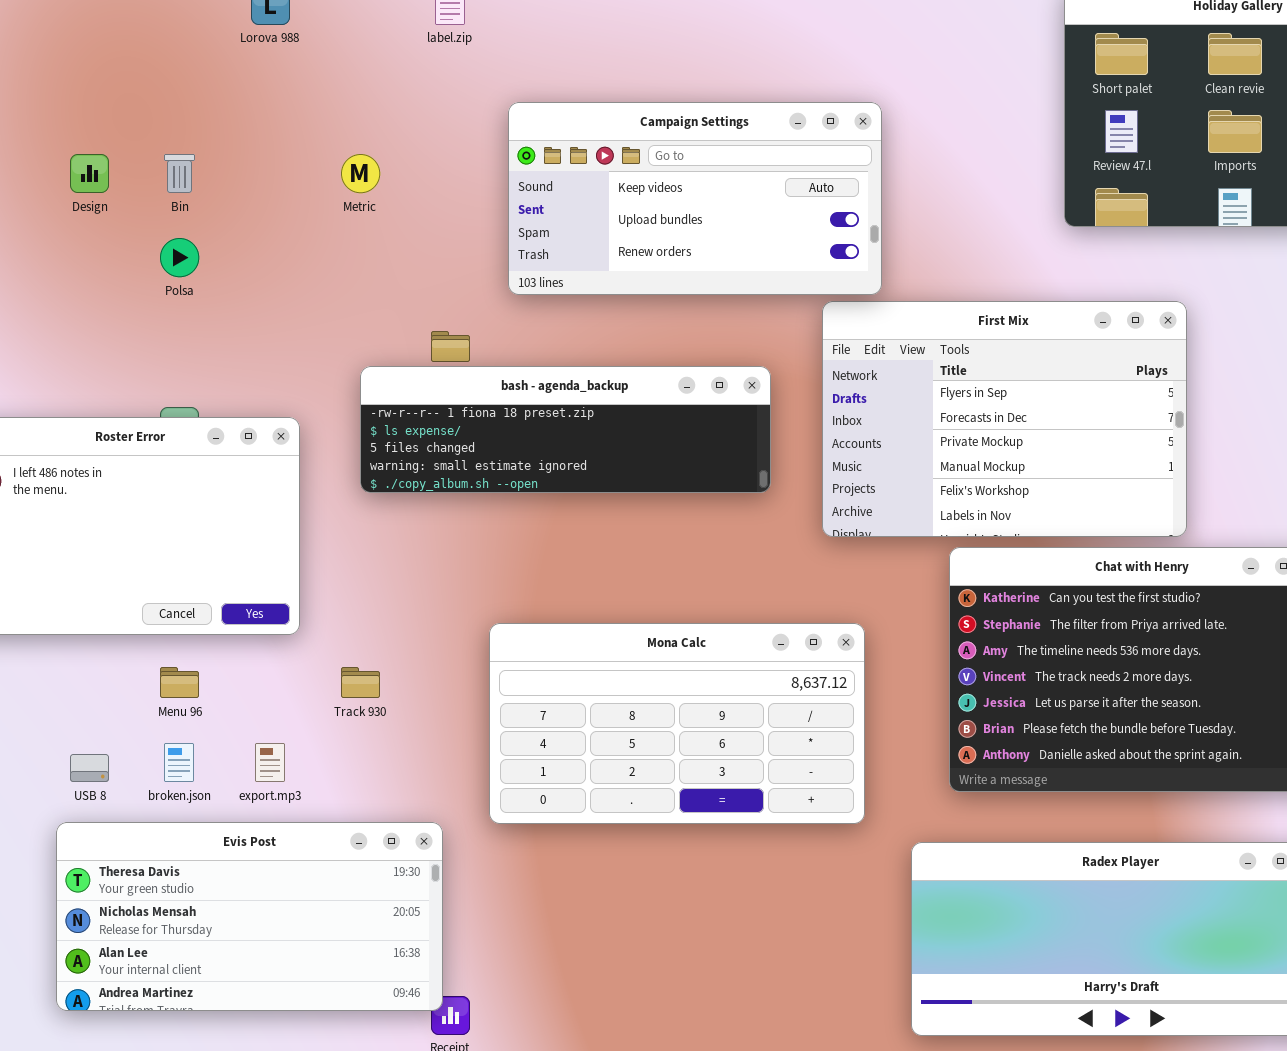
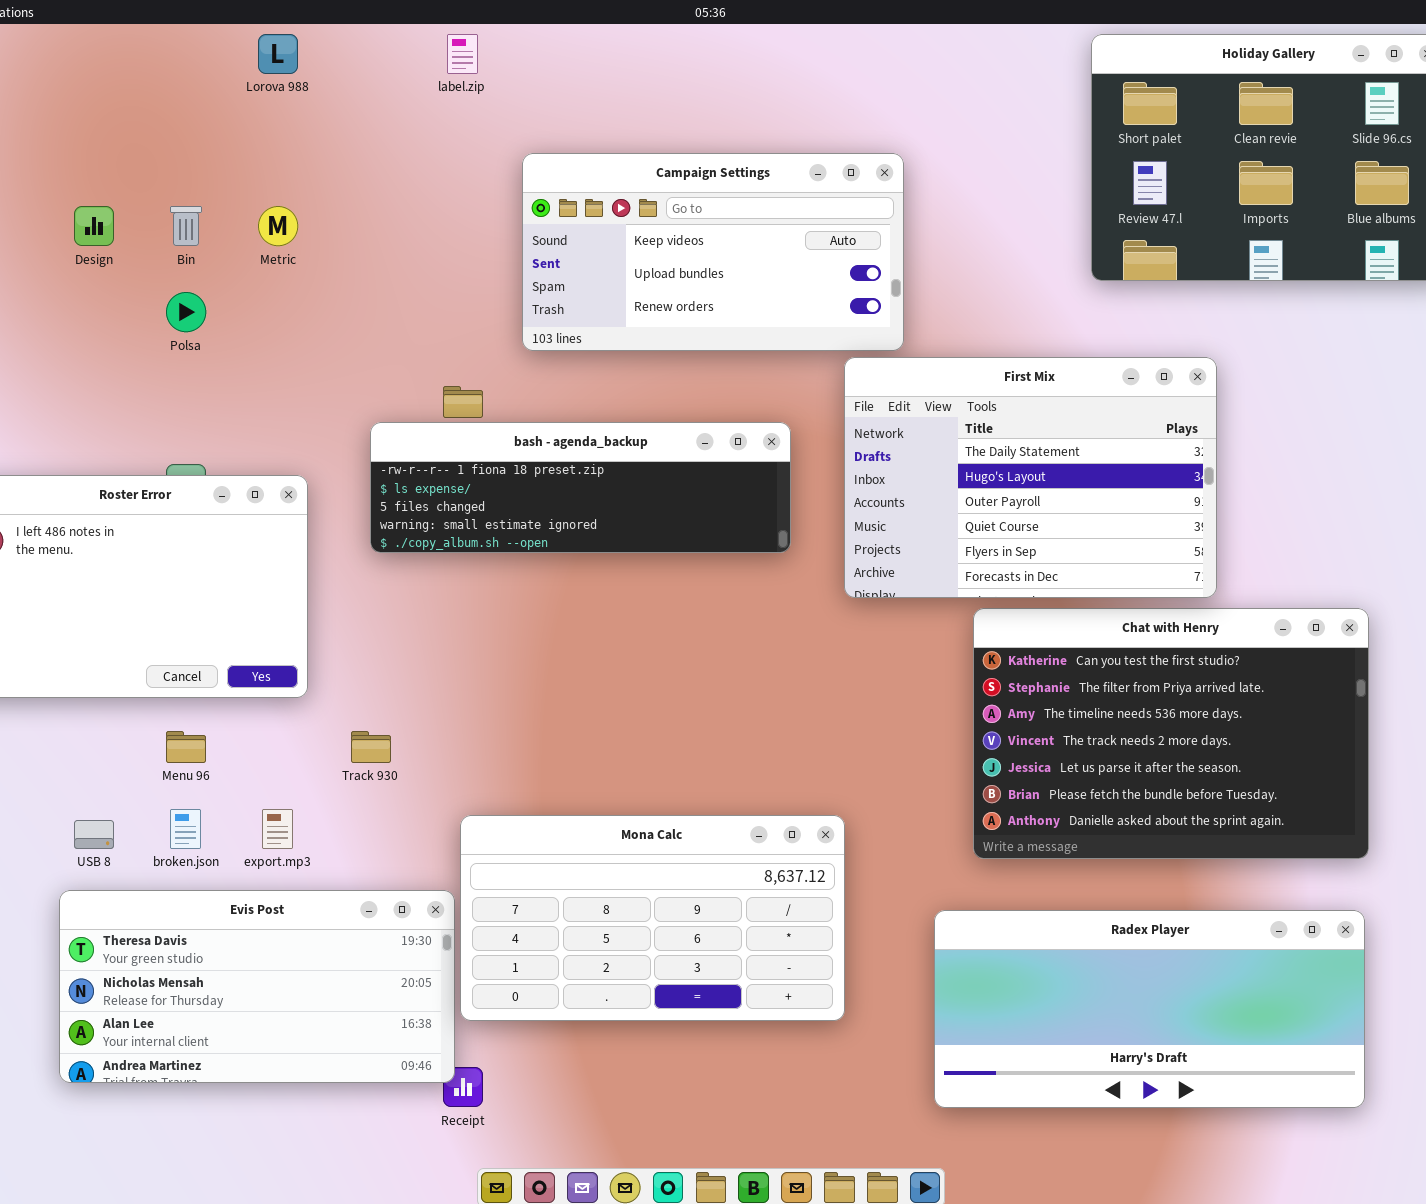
Metric: [341,154,380,193] -> [258,206,298,246], moved
First Mix: [822,301,1187,537] -> [844,357,1217,598], scrolled up 4 rows
Mona Calc: [489,623,865,824] -> [460,815,845,1021], moved

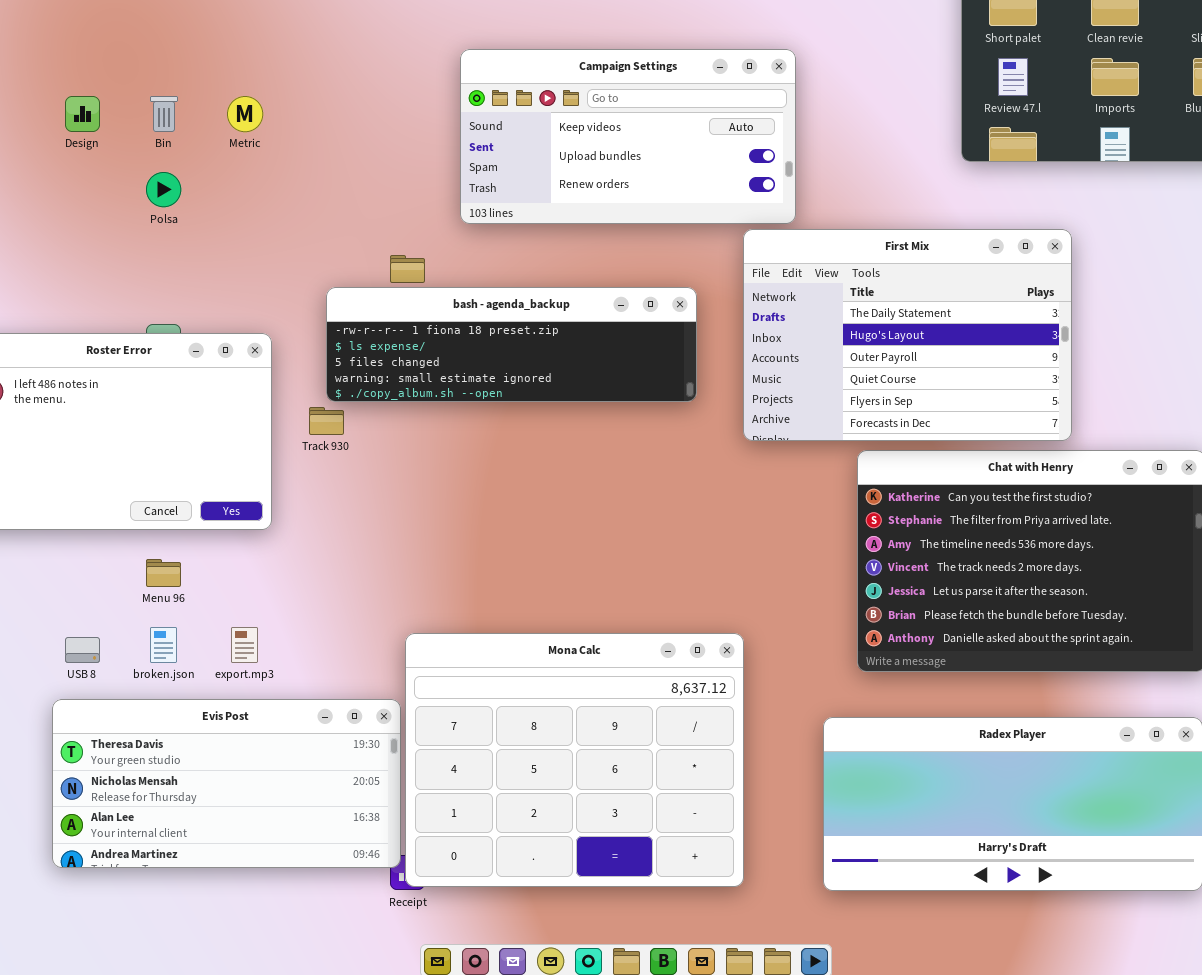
Track 930: [351,731,391,763] -> [309,407,344,435], moved
Mona Calc: [460,815,845,1021] -> [405,633,744,887], resized

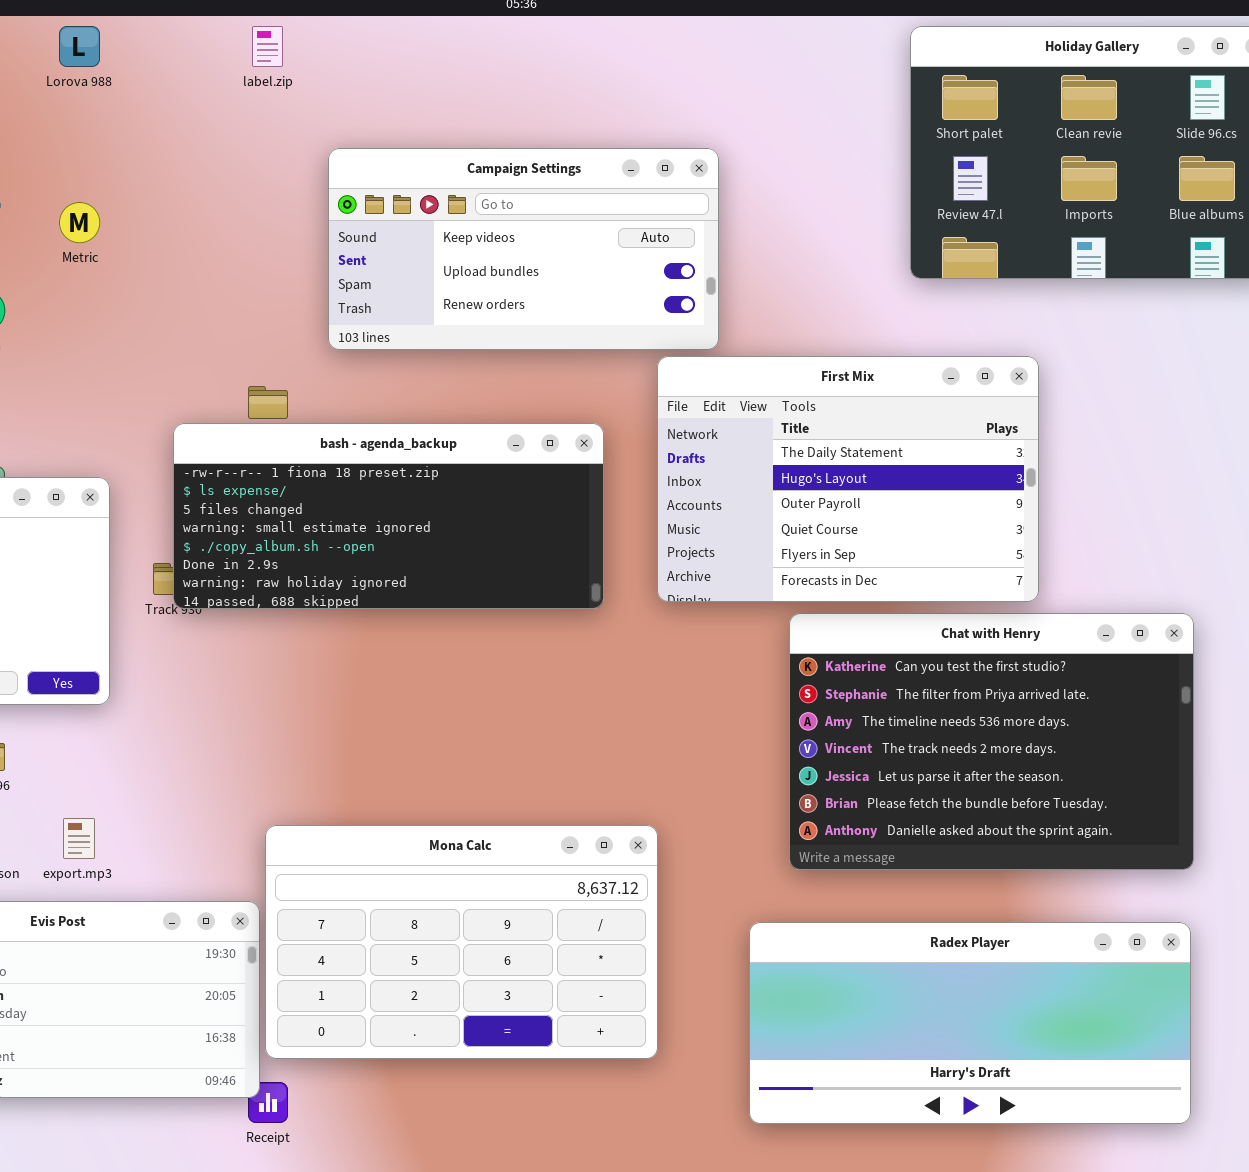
bash - agenda_backup: [326,287,697,402] -> [173,423,604,609], resized
Mona Calc: [405,633,744,887] -> [265,825,658,1059], resized

